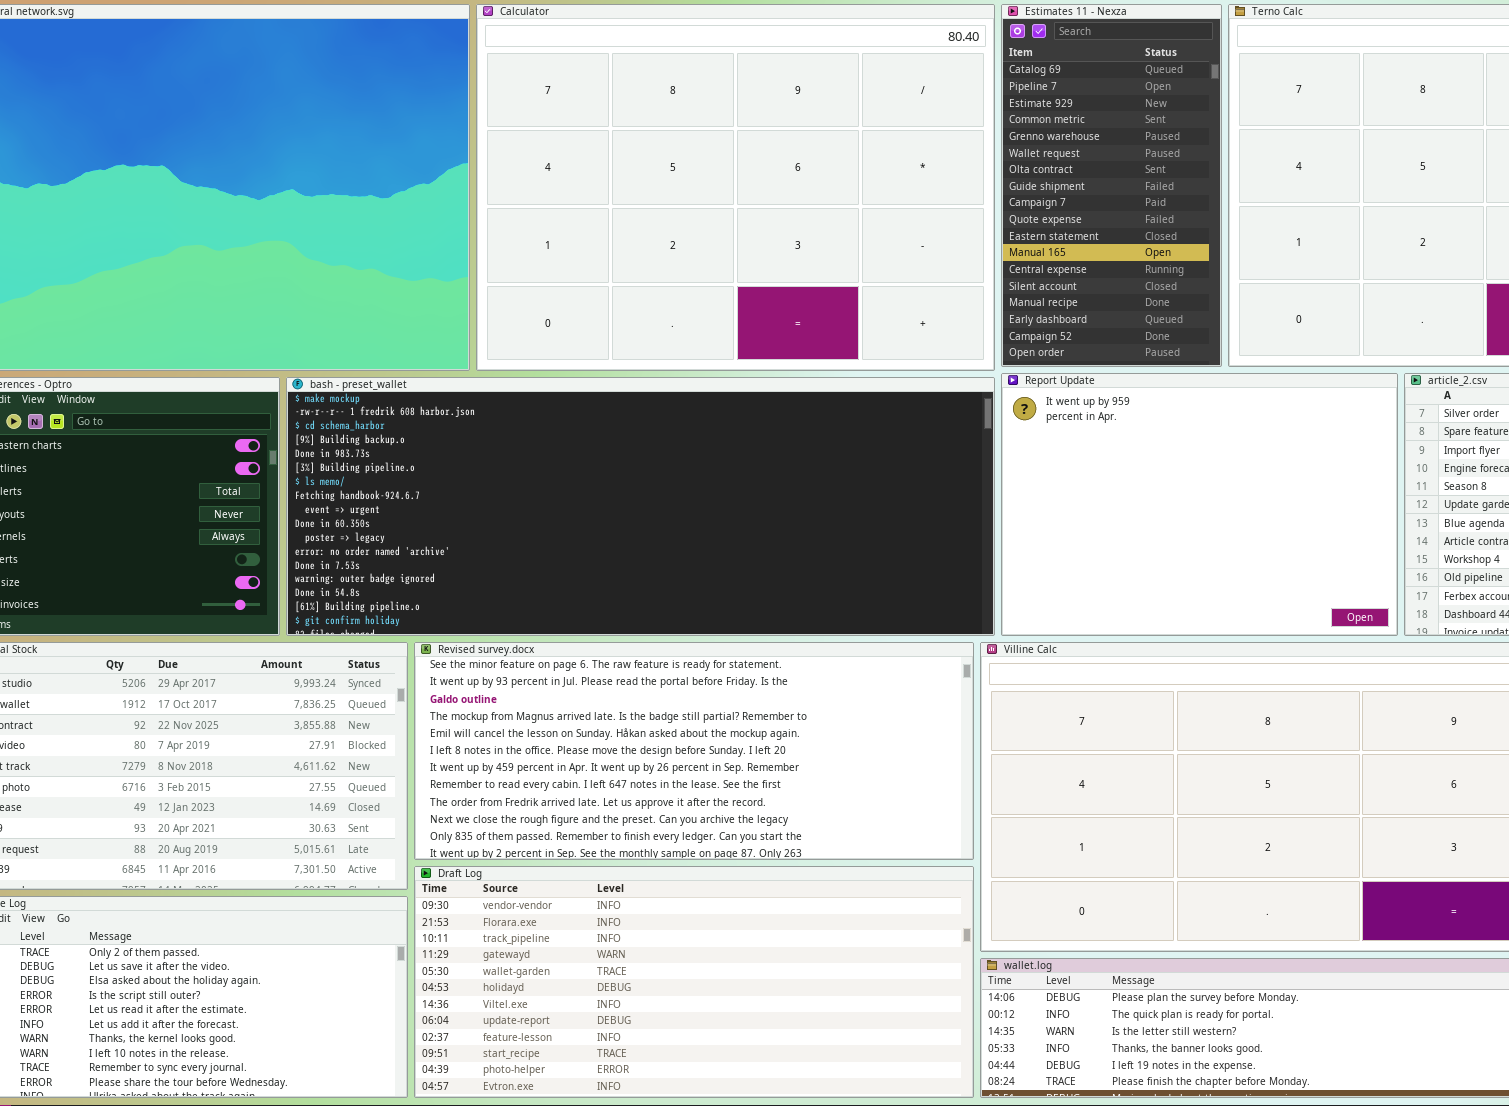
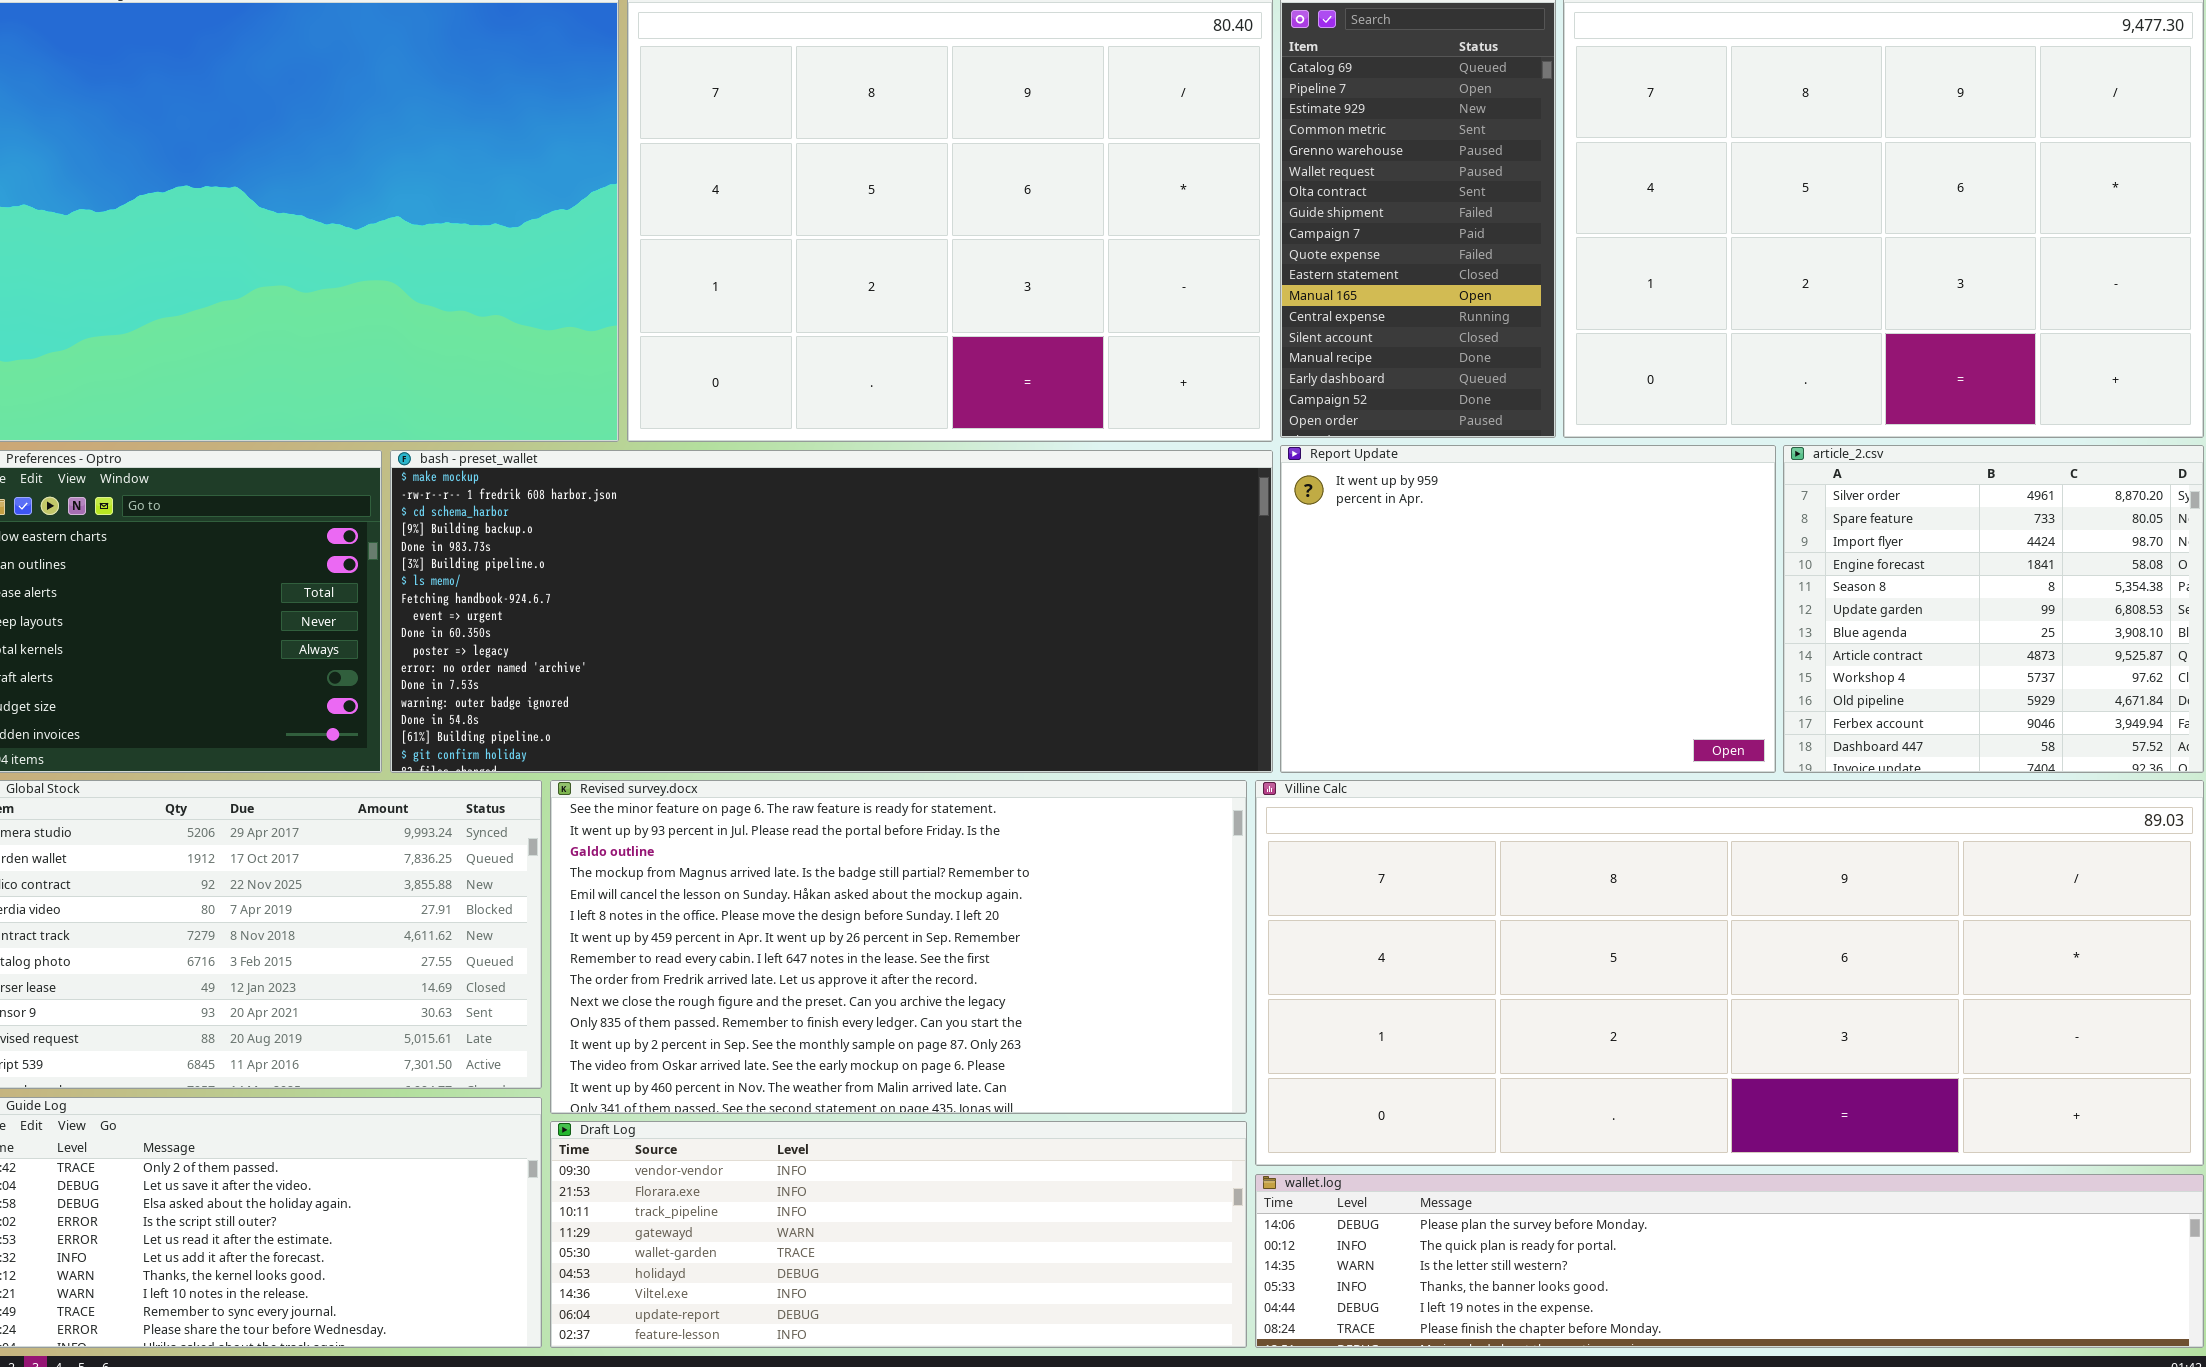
Revised survey.docx: [414,642,974,860] -> [550,780,1247,1114], resized
Draft Log: [414,866,974,1098] -> [550,1121,1247,1348], resized

